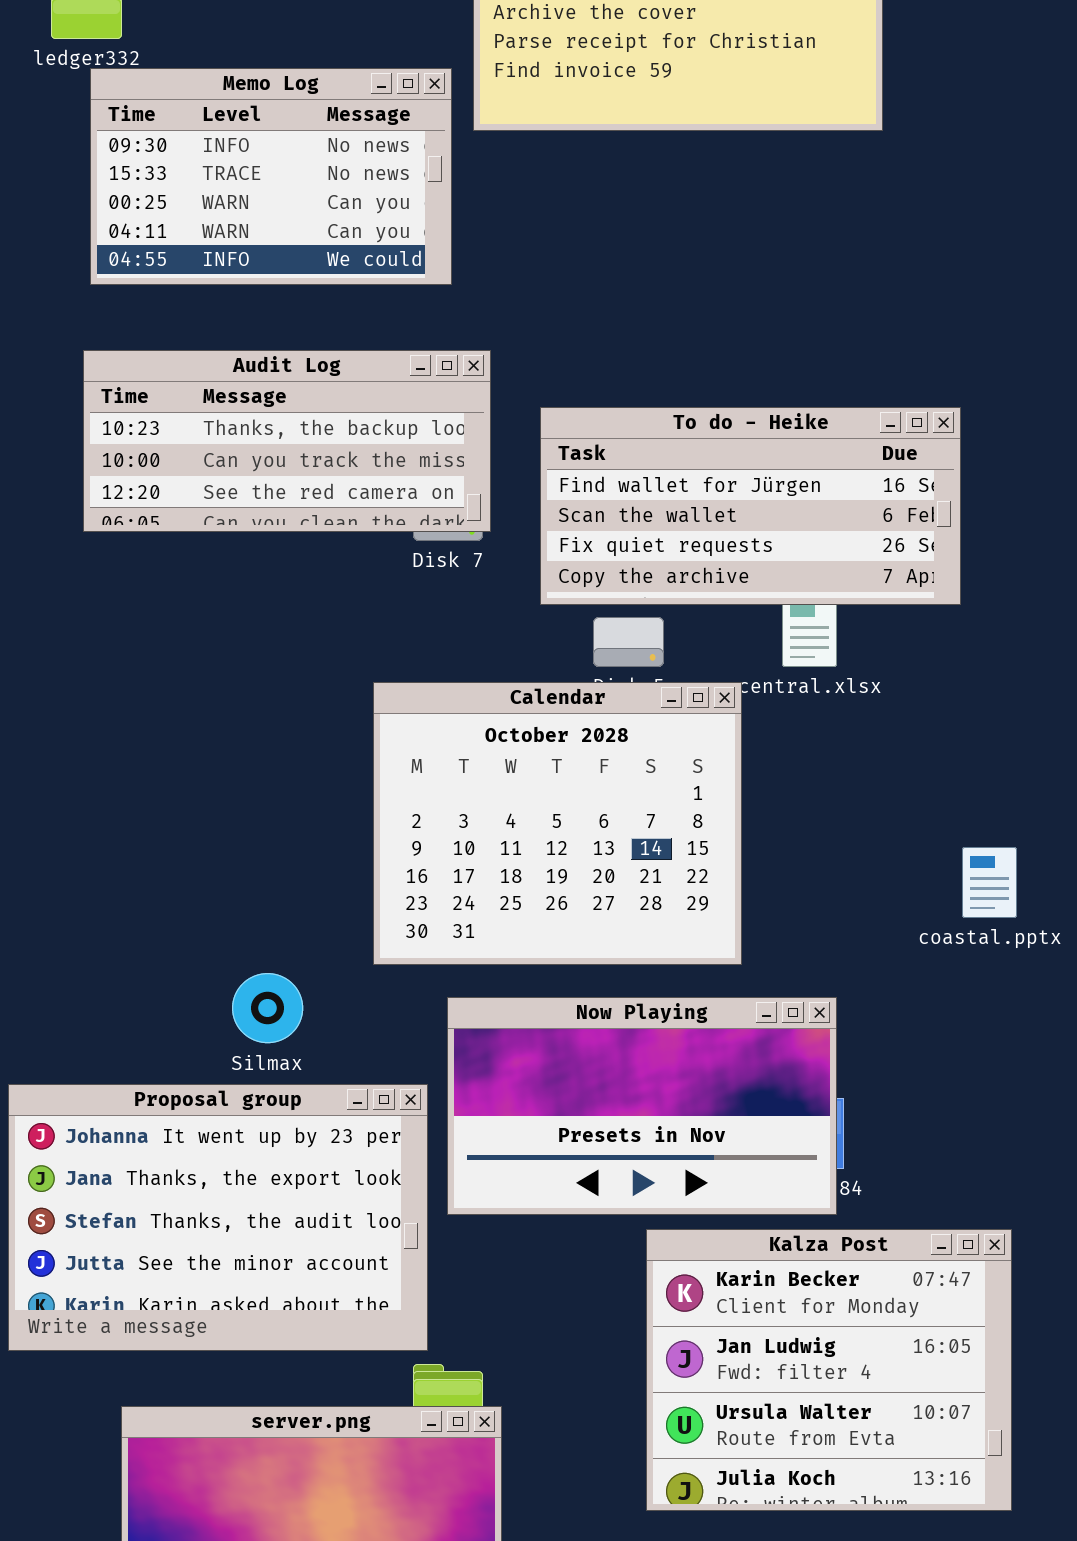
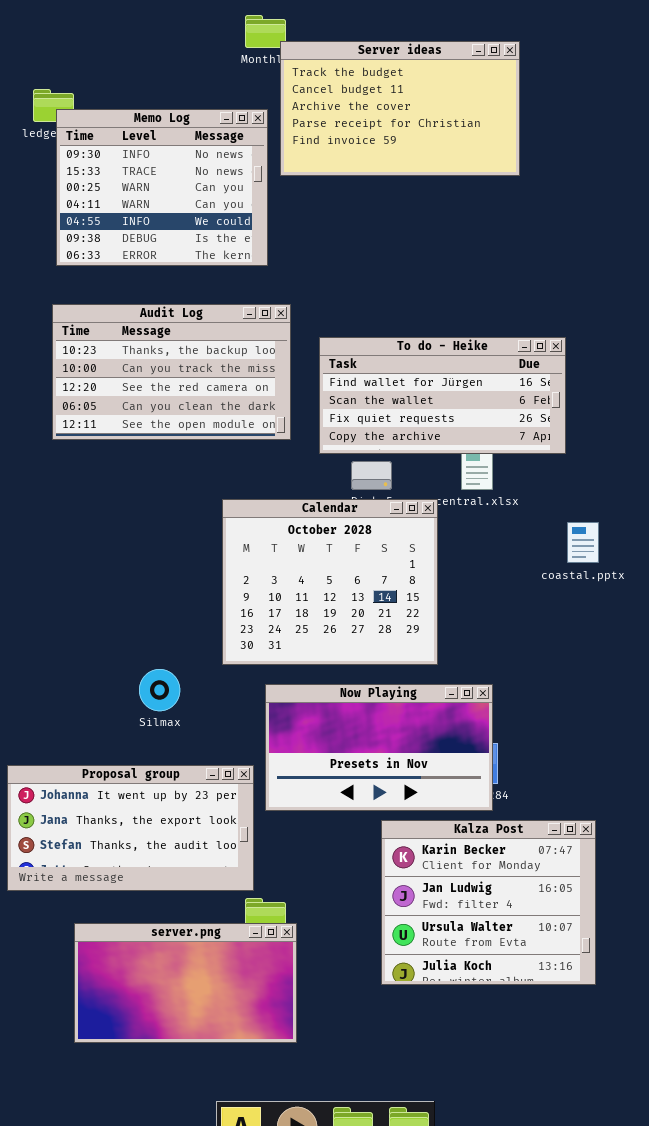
Memo Log: [90,68,452,285] -> [56,109,268,266], resized
Audit Log: [83,350,491,532] -> [52,304,291,440], resized
coastal.pptx: [962,847,1017,918] -> [567,522,599,563], moved
Proposal group: [8,1084,428,1351] -> [7,765,254,891], resized

